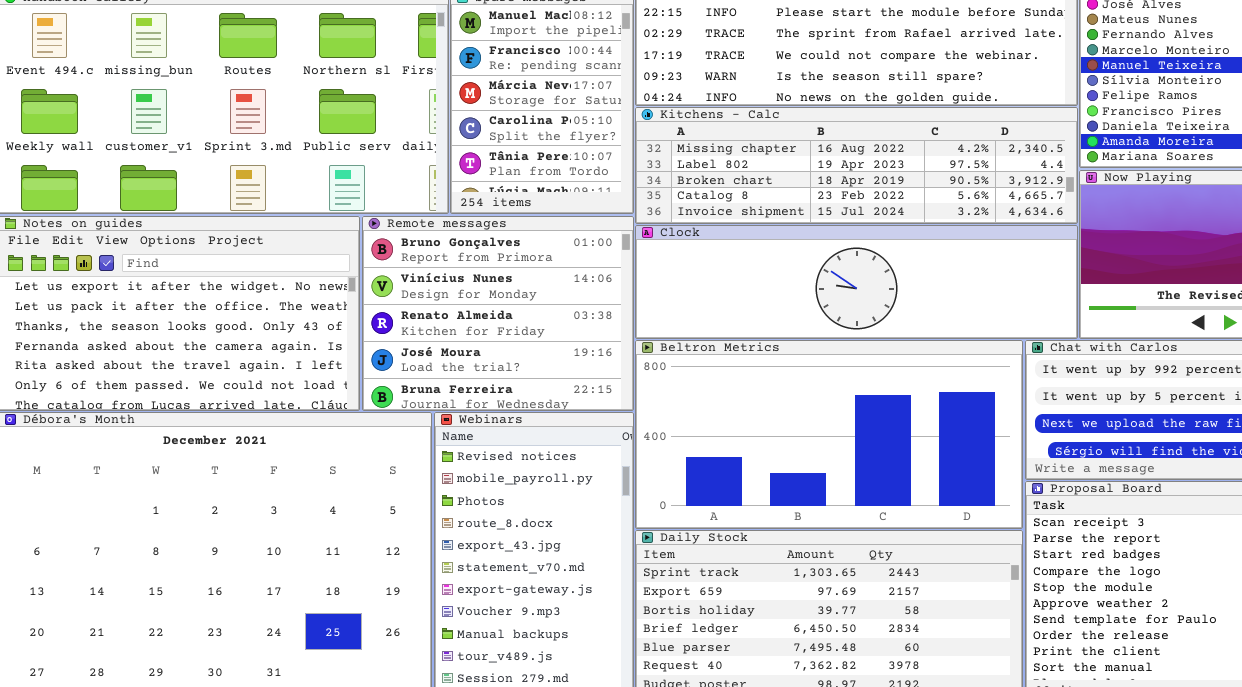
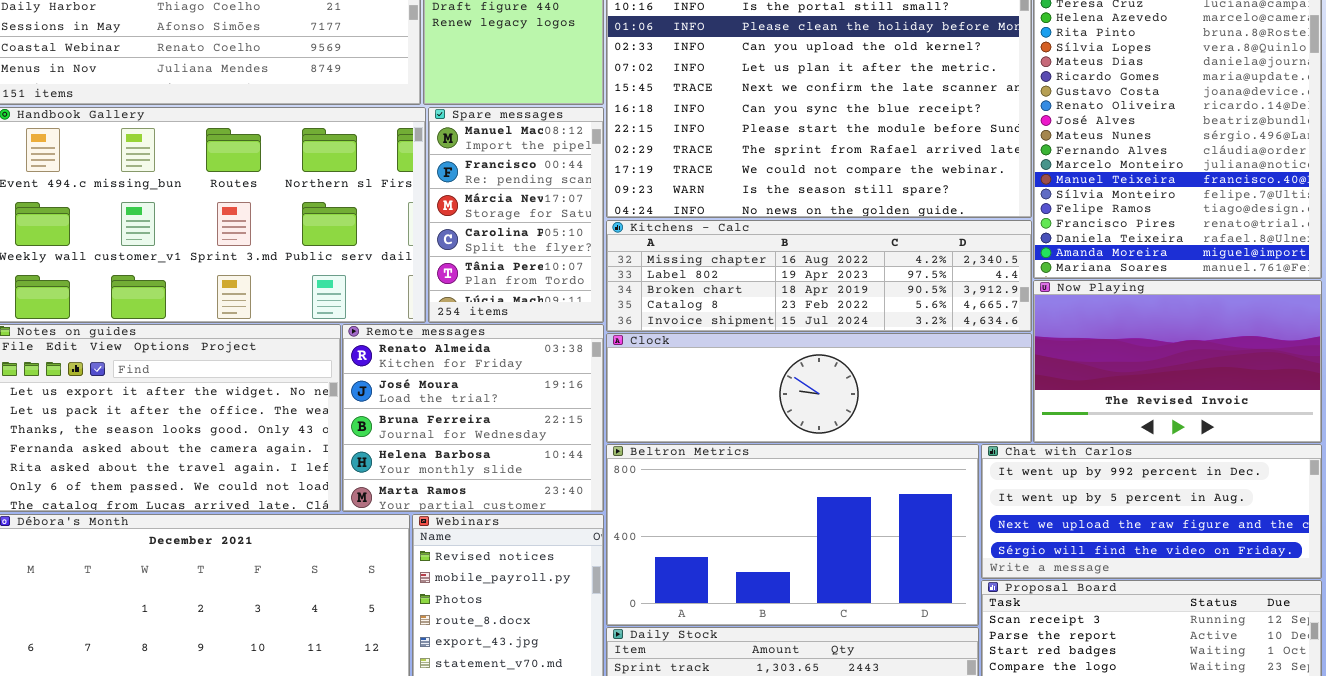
Remote messages: [362,216,634,411] -> [342,324,604,512], scrolled down 2 rows

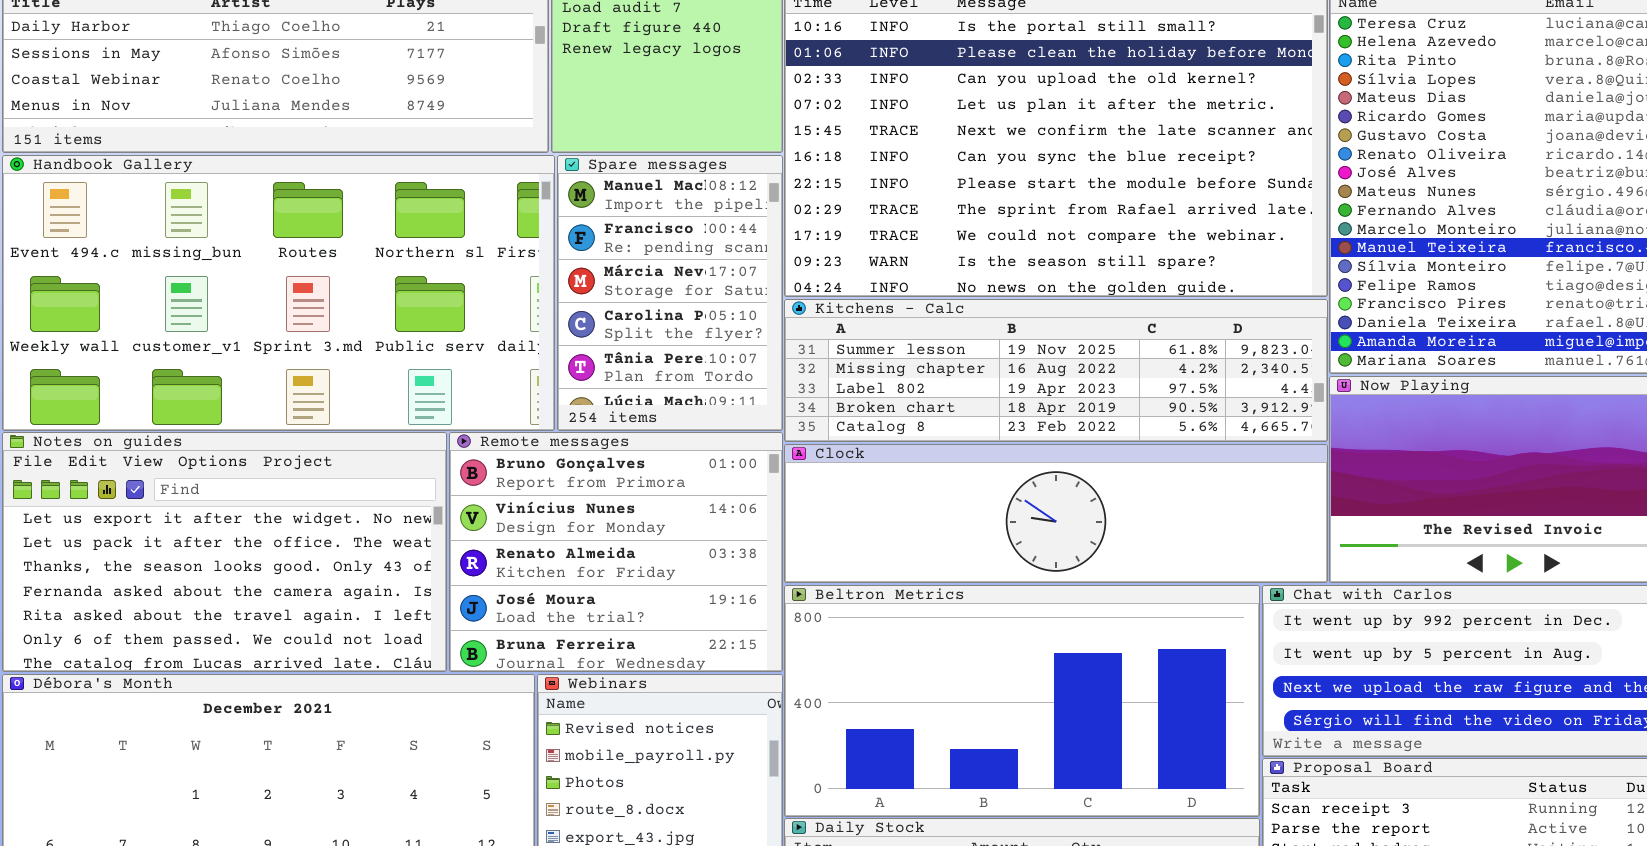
Kitchens - Calc: [606,220,1032,332] -> [784,299,1328,442], scrolled up 1 row
Remote messages: [342,324,604,512] -> [449,432,783,672], scrolled up 2 rows

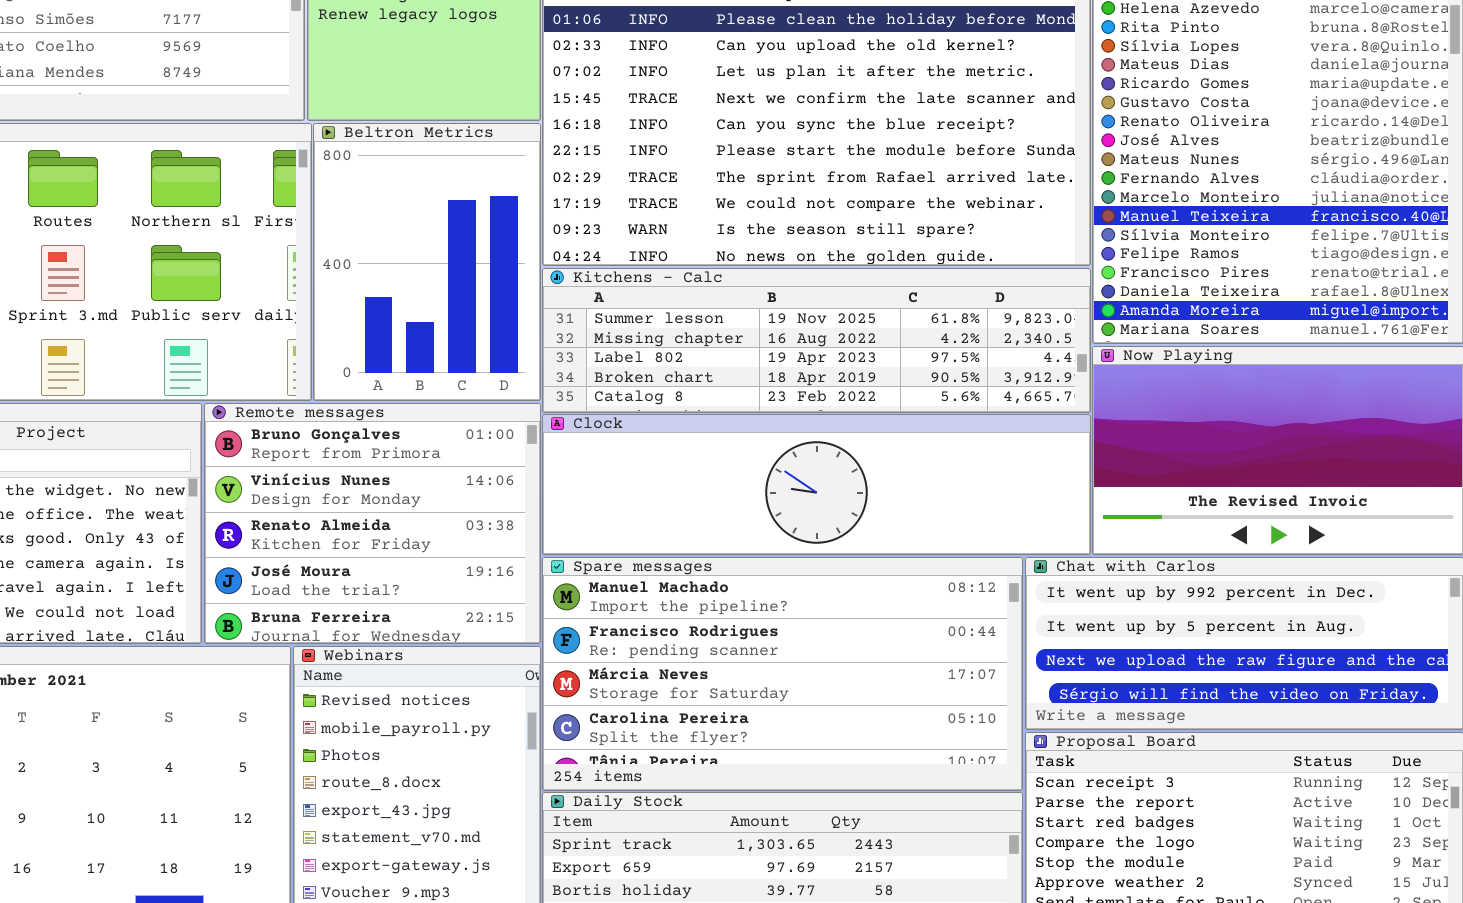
Spare messages: [557,155,783,431] -> [542,557,1023,791], moved, resized
Beltron Metrics: [784,585,1260,817] -> [313,123,541,401], moved, resized

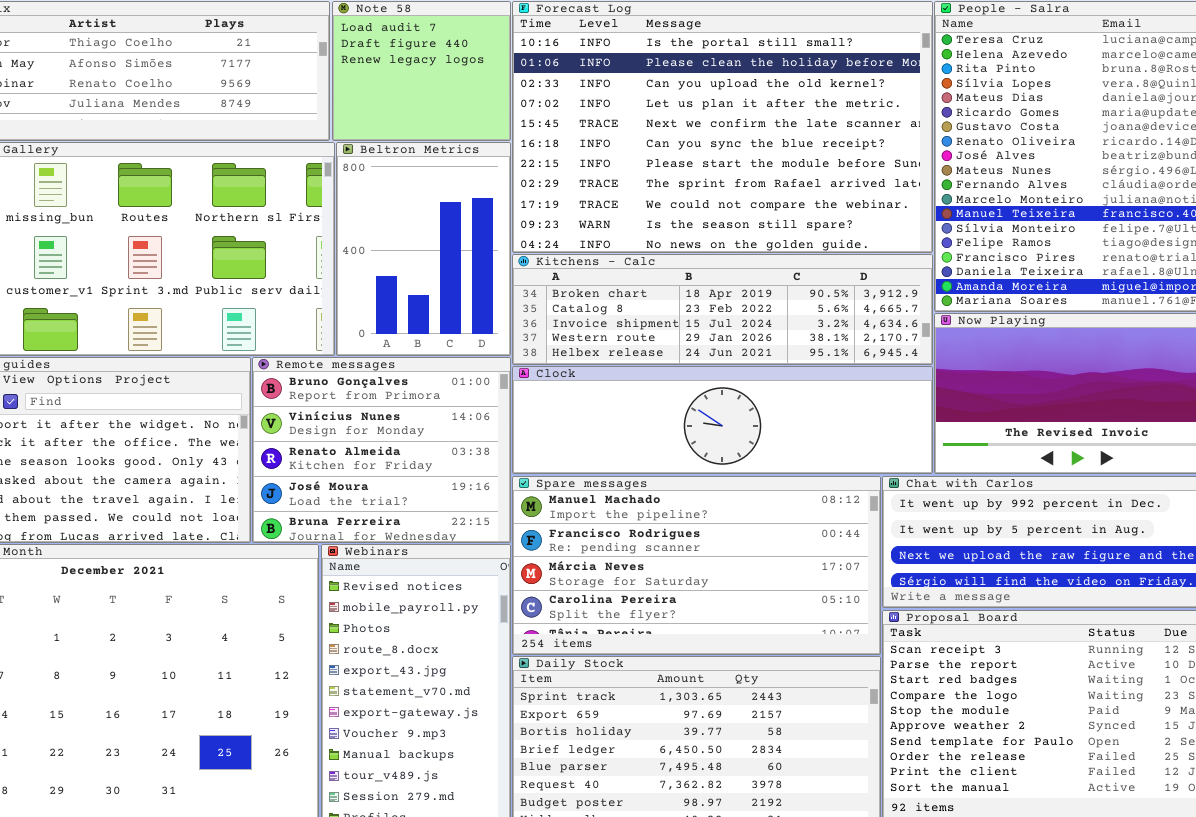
Kitchens - Calc: [542,268,1091,413] -> [512,254,933,365], scrolled down 3 rows

